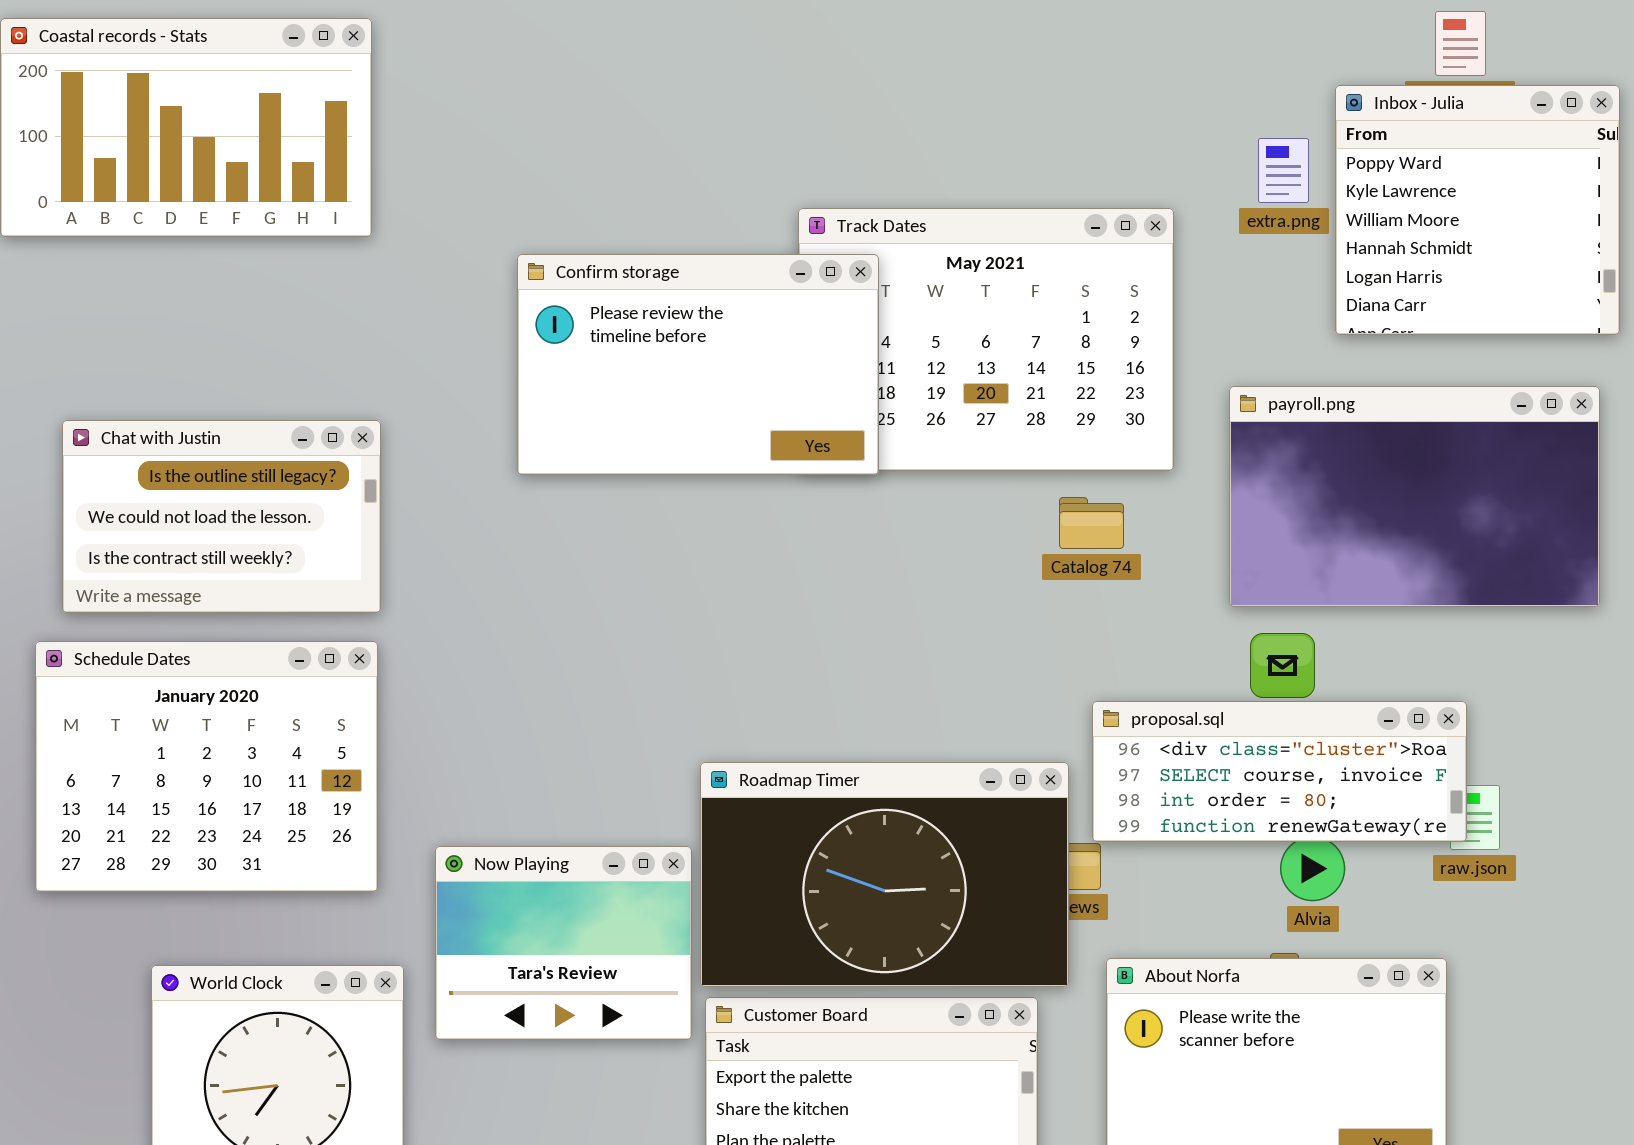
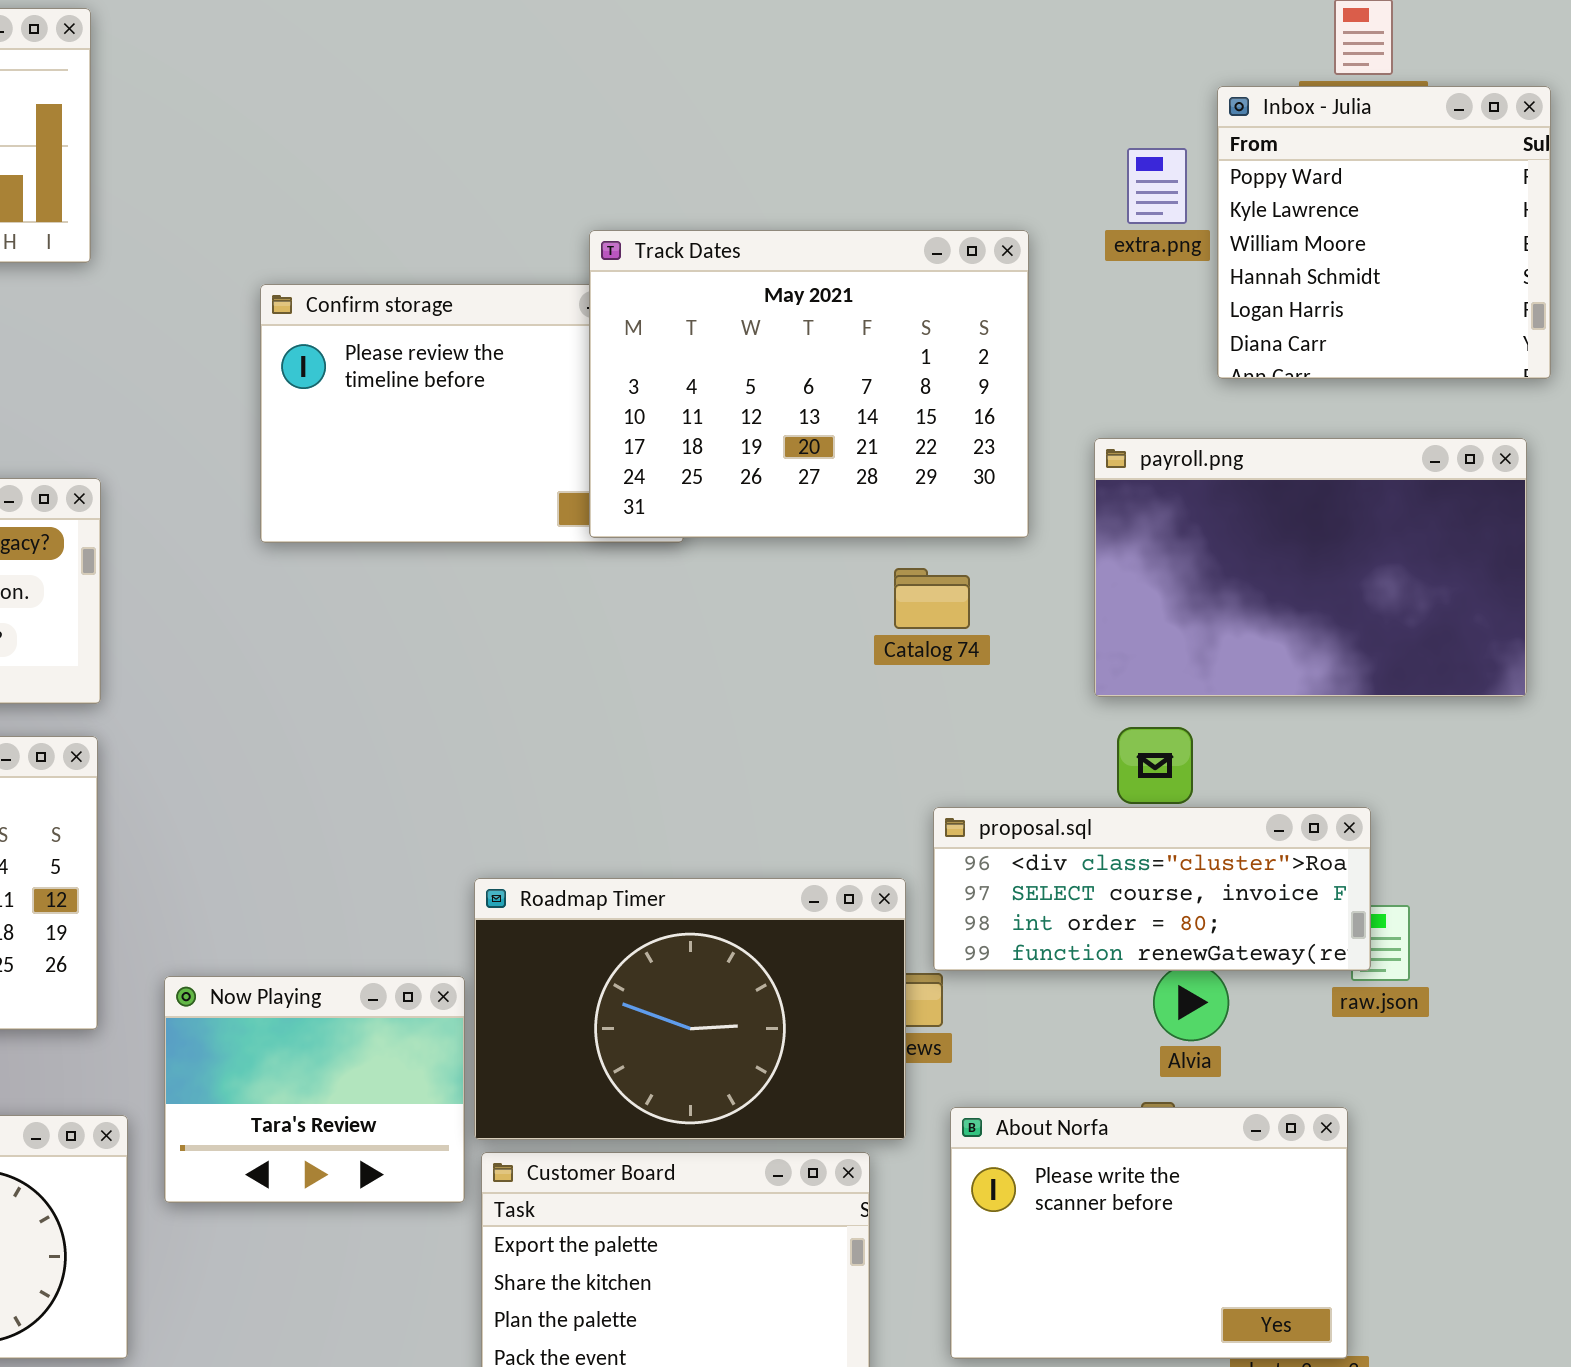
Track Dates: [798,208,1174,471] -> [589,230,1029,538], raised

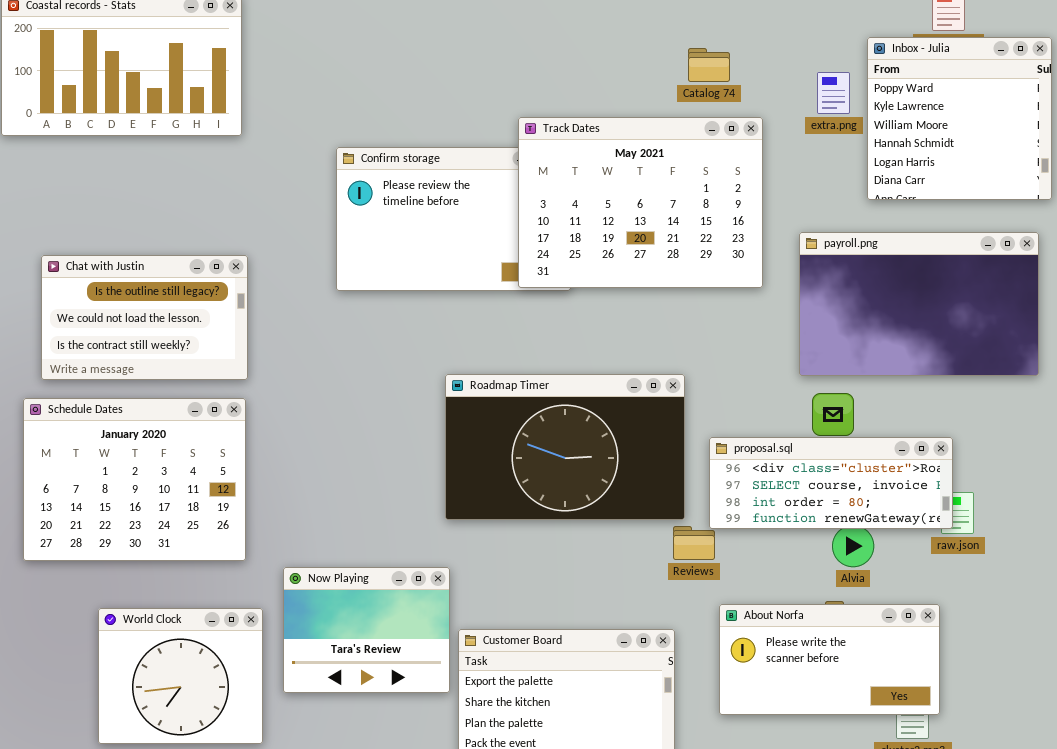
Catalog 74: [894,568,970,629] -> [688,48,730,82], moved
Roadmap Timer: [474,878,906,1140] -> [445,374,685,520], moved
Now Playing: [164,976,465,1203] -> [283,567,450,693], moved
About Norfa: [950,1107,1348,1359] -> [719,604,940,715], resized

